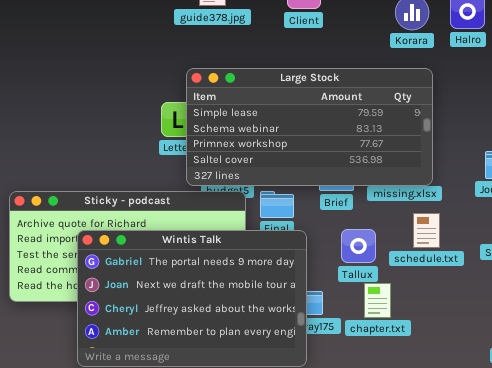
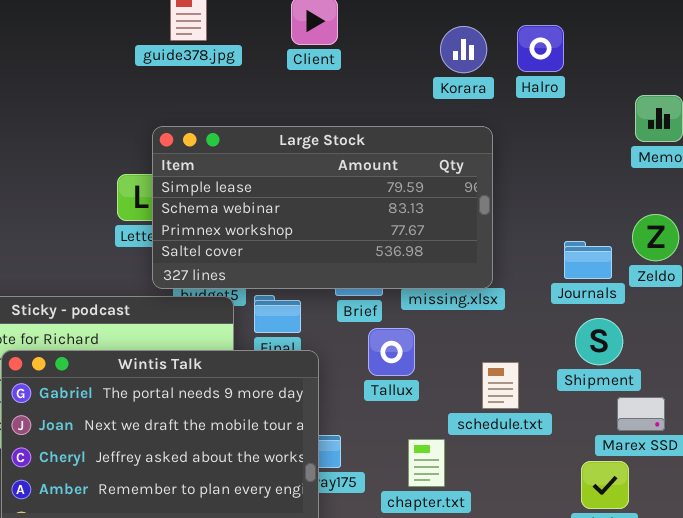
schedule.txt: [413,213,440,248] -> [482,362,519,409], moved
Tallux: [341,229,376,263] -> [368,328,415,376], moved
chapter.txt: [364,283,391,318] -> [408,439,445,487], moved

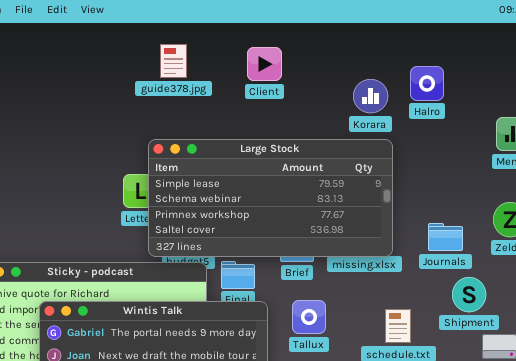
Korara: [440,26,487,73] -> [353,79,388,113], moved
Journals: [564,241,612,279] -> [428,223,463,251], moved
Tallux: [368,328,415,376] -> [292,300,326,334], moved

